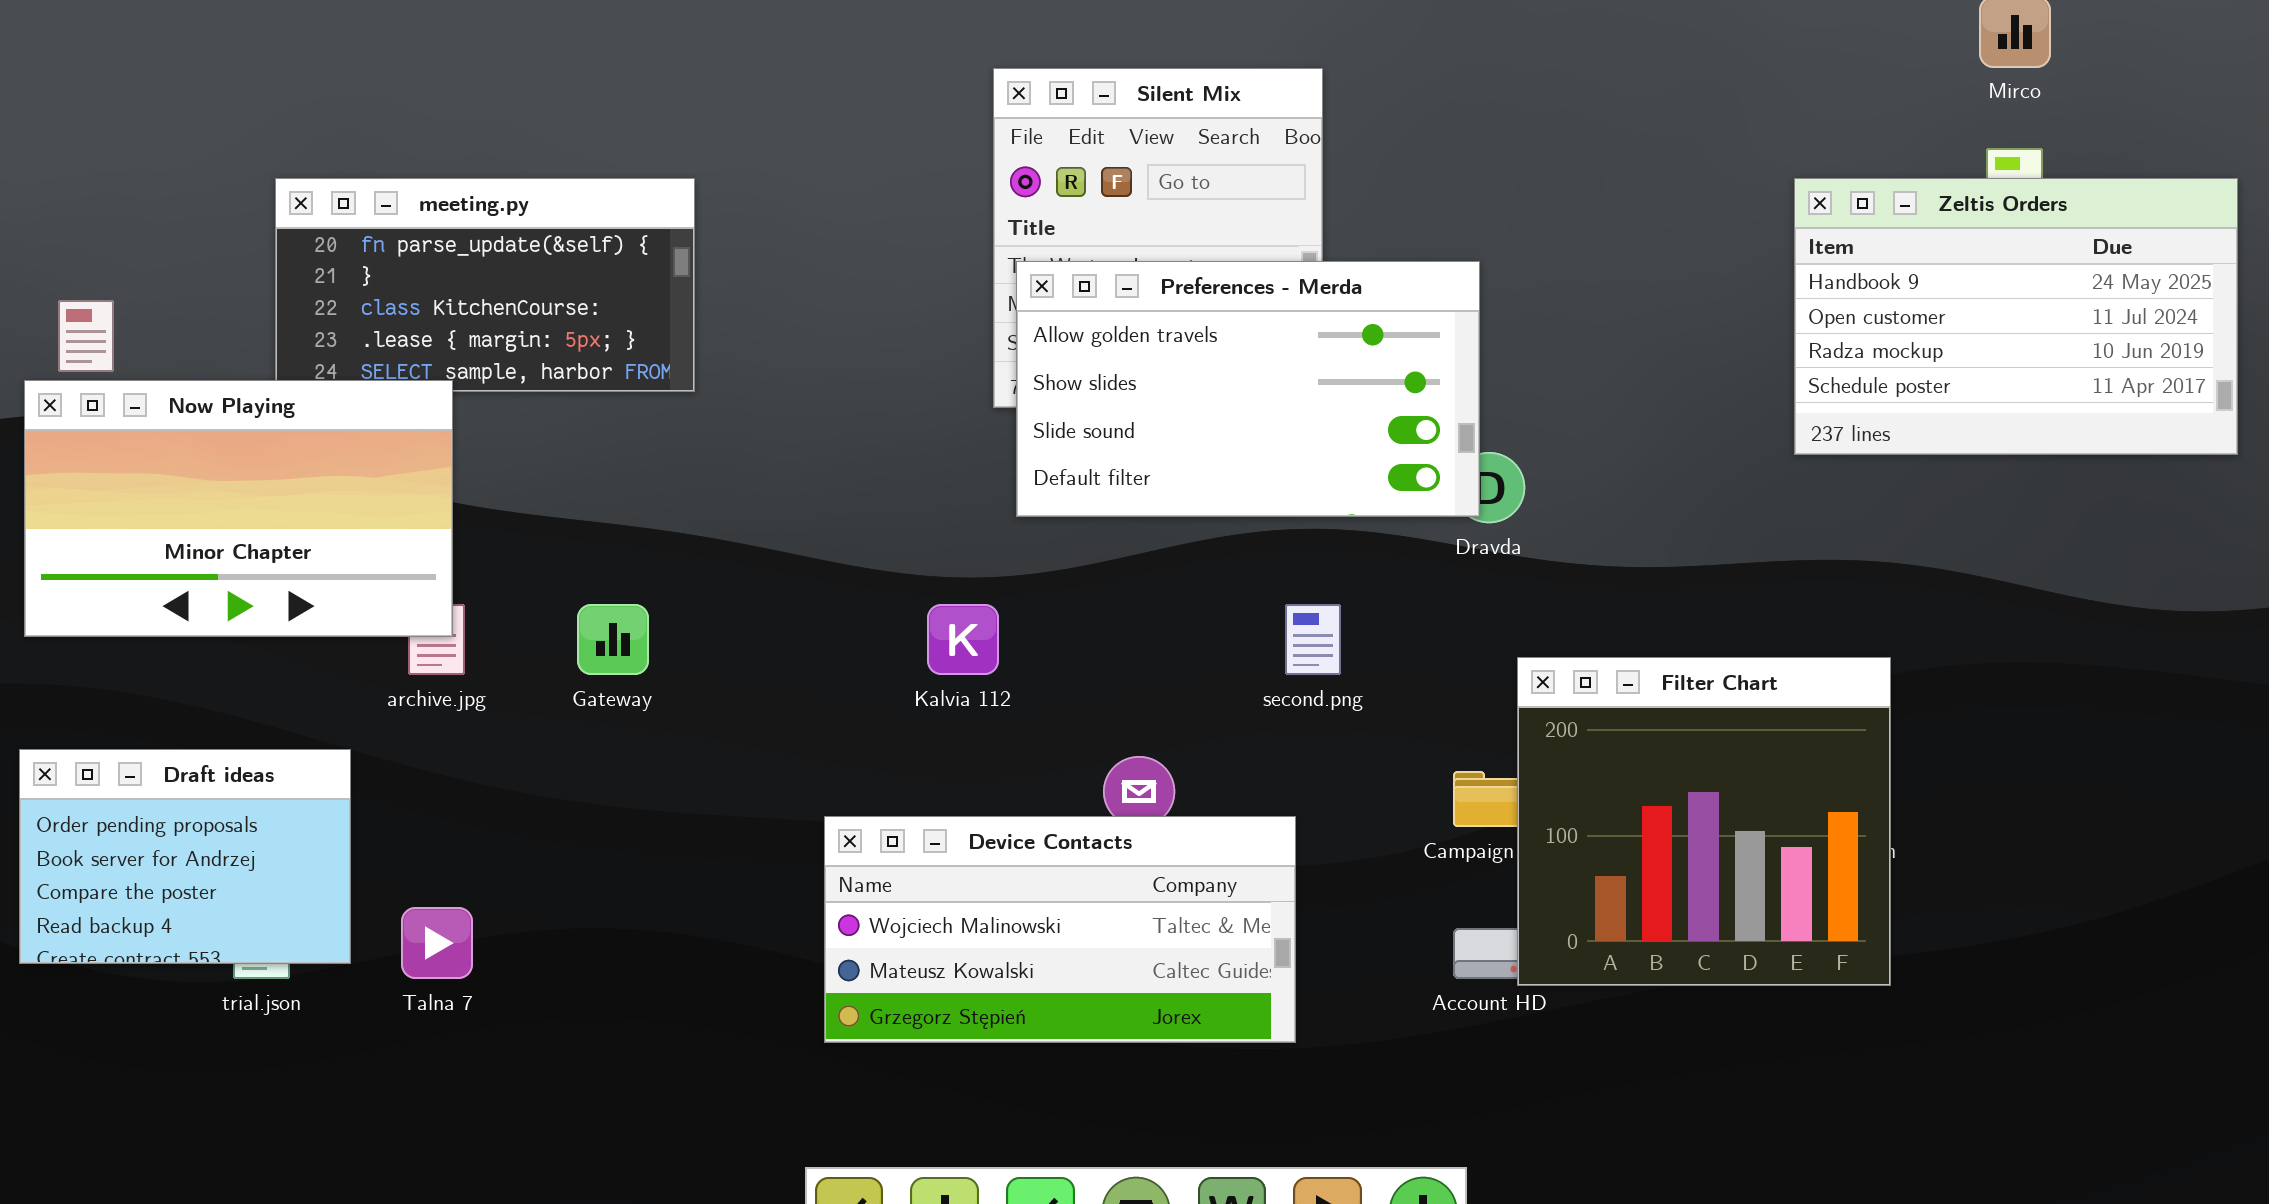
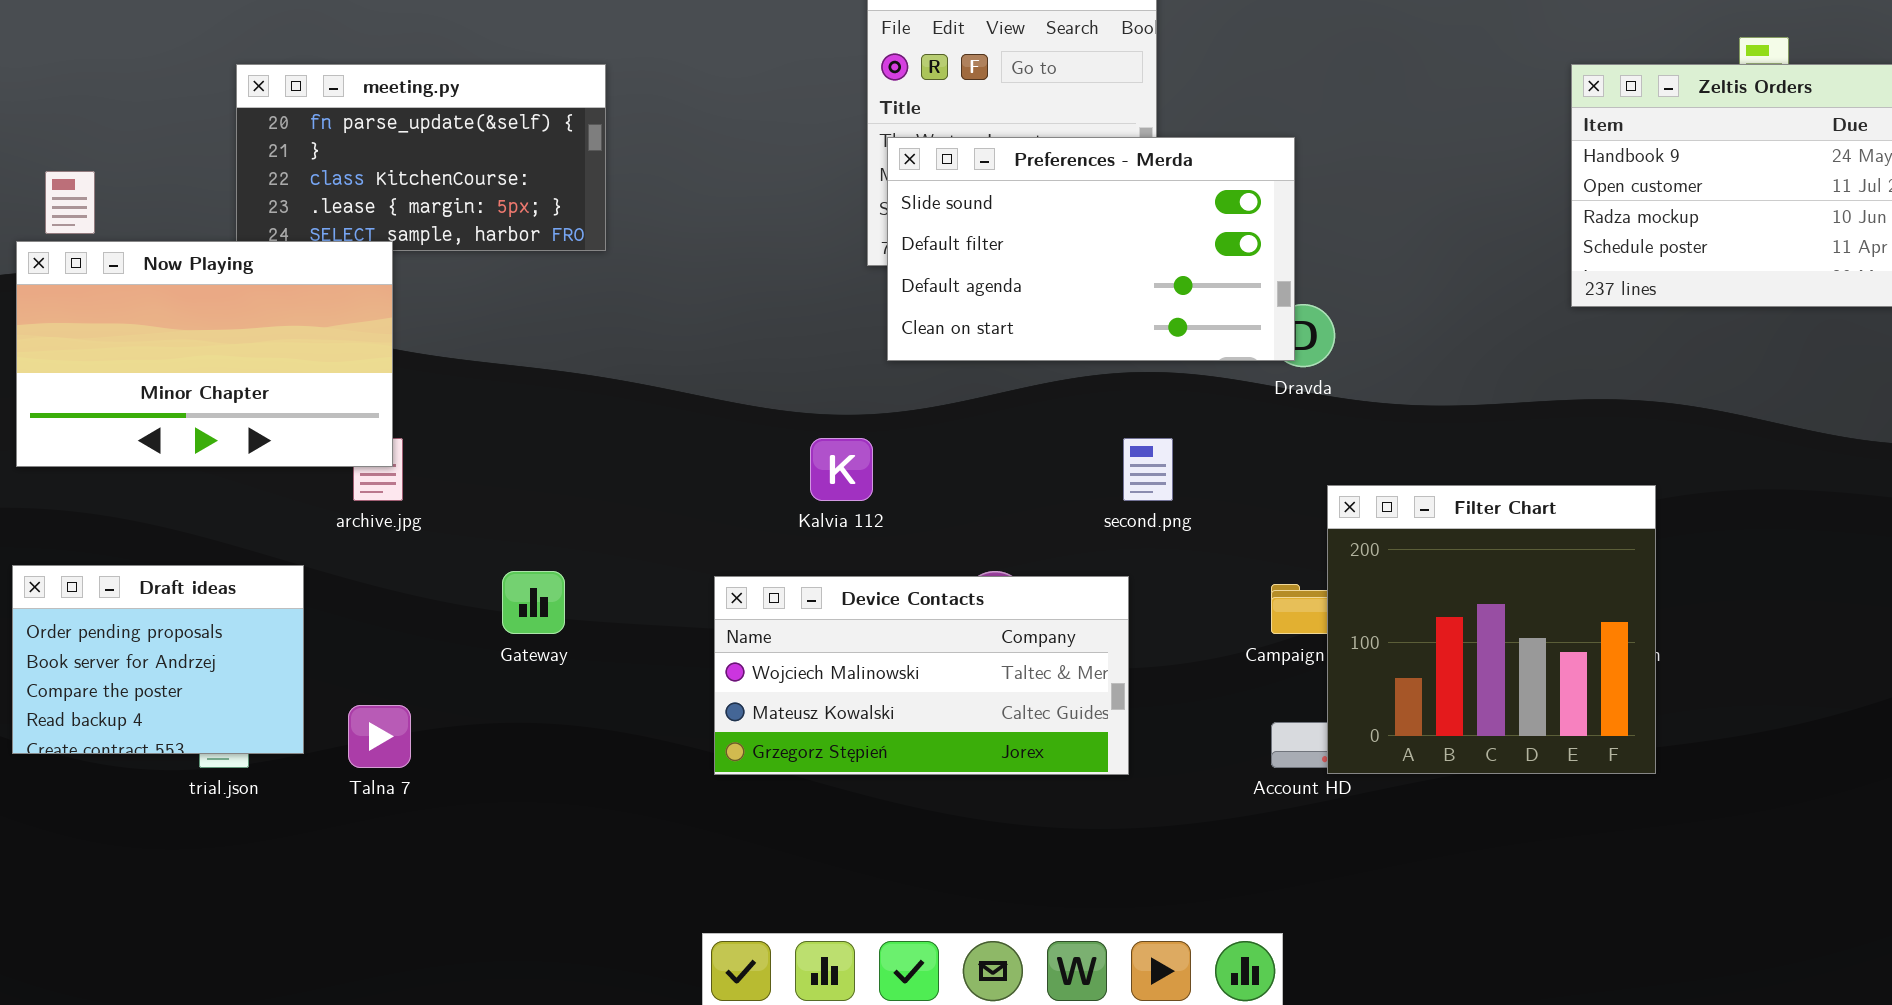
Preferences - Merda: [1016,261,1480,517] -> [887,137,1295,361], scrolled down 2 rows
Gateway: [577,604,649,675] -> [502,571,565,634], moved
Device Contacts: [824,816,1296,1043] -> [714,576,1129,775], moved

